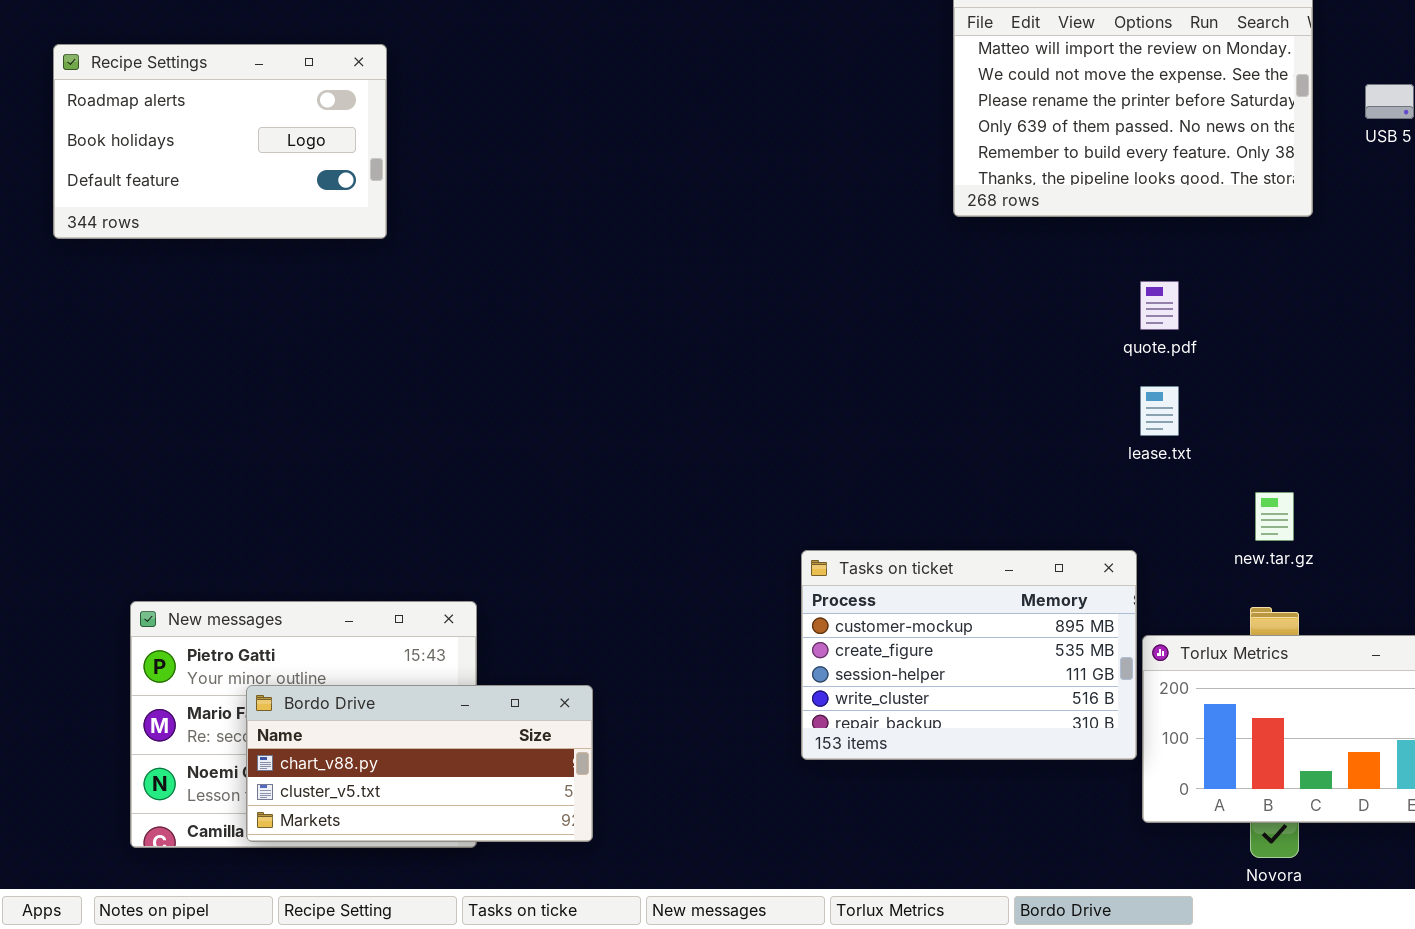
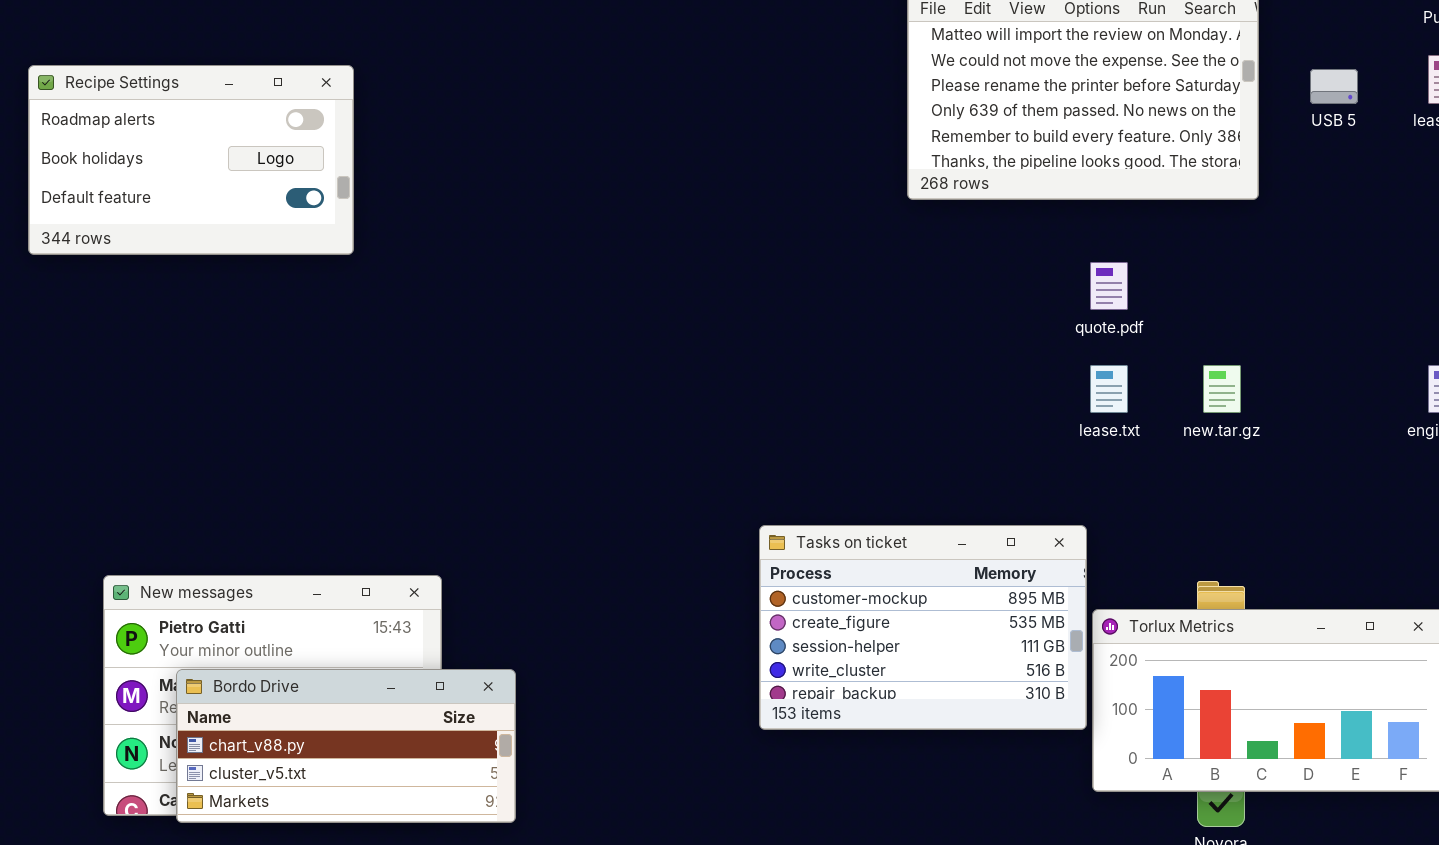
Recipe Settings: [53,44,387,239] -> [28,65,354,255], moved
new.tar.gz: [1255,492,1294,541] -> [1203,365,1241,413], moved
Bordo Drive: [246,685,593,842] -> [176,669,516,823], moved

